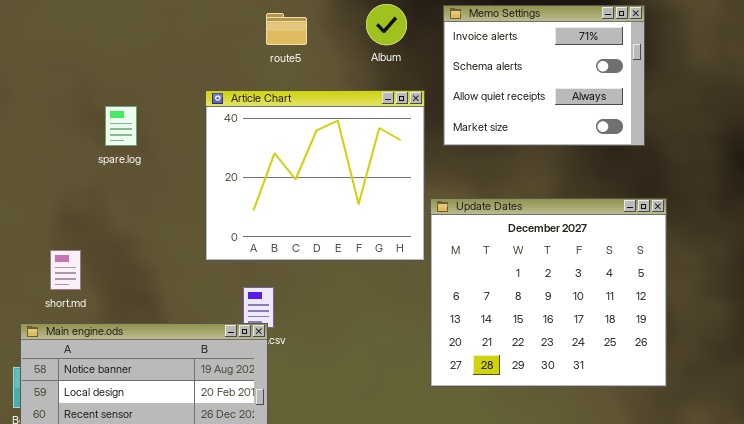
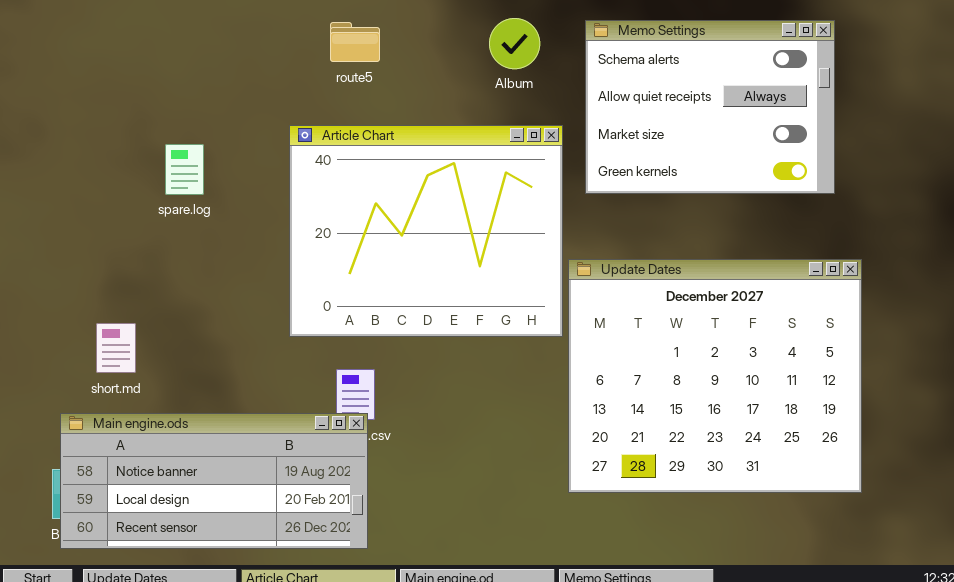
Memo Settings: [443,5,645,146] -> [585,20,835,194], scrolled down 1 row
route5: [266,13,307,45] -> [330,22,380,62], moved

